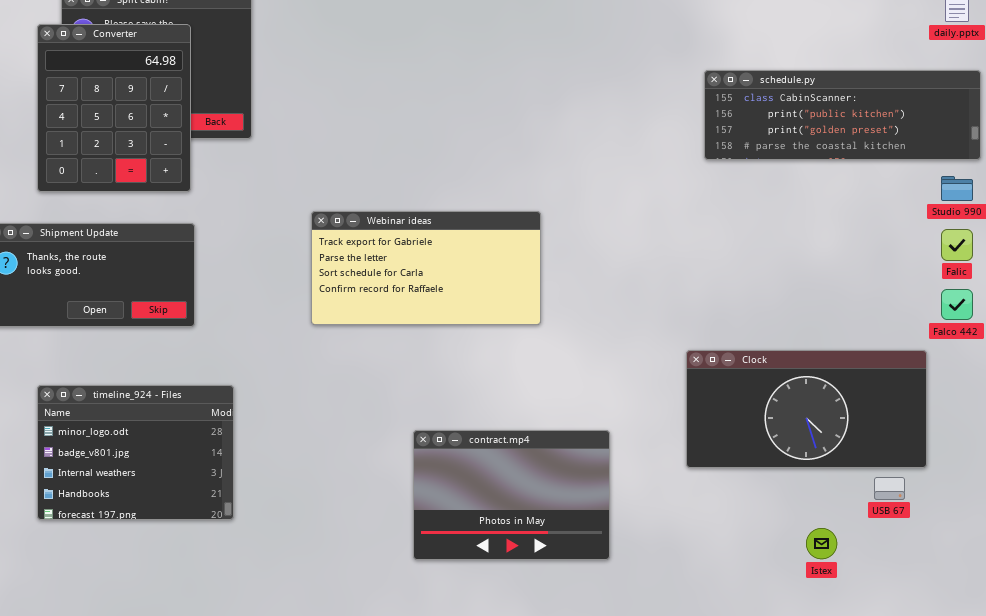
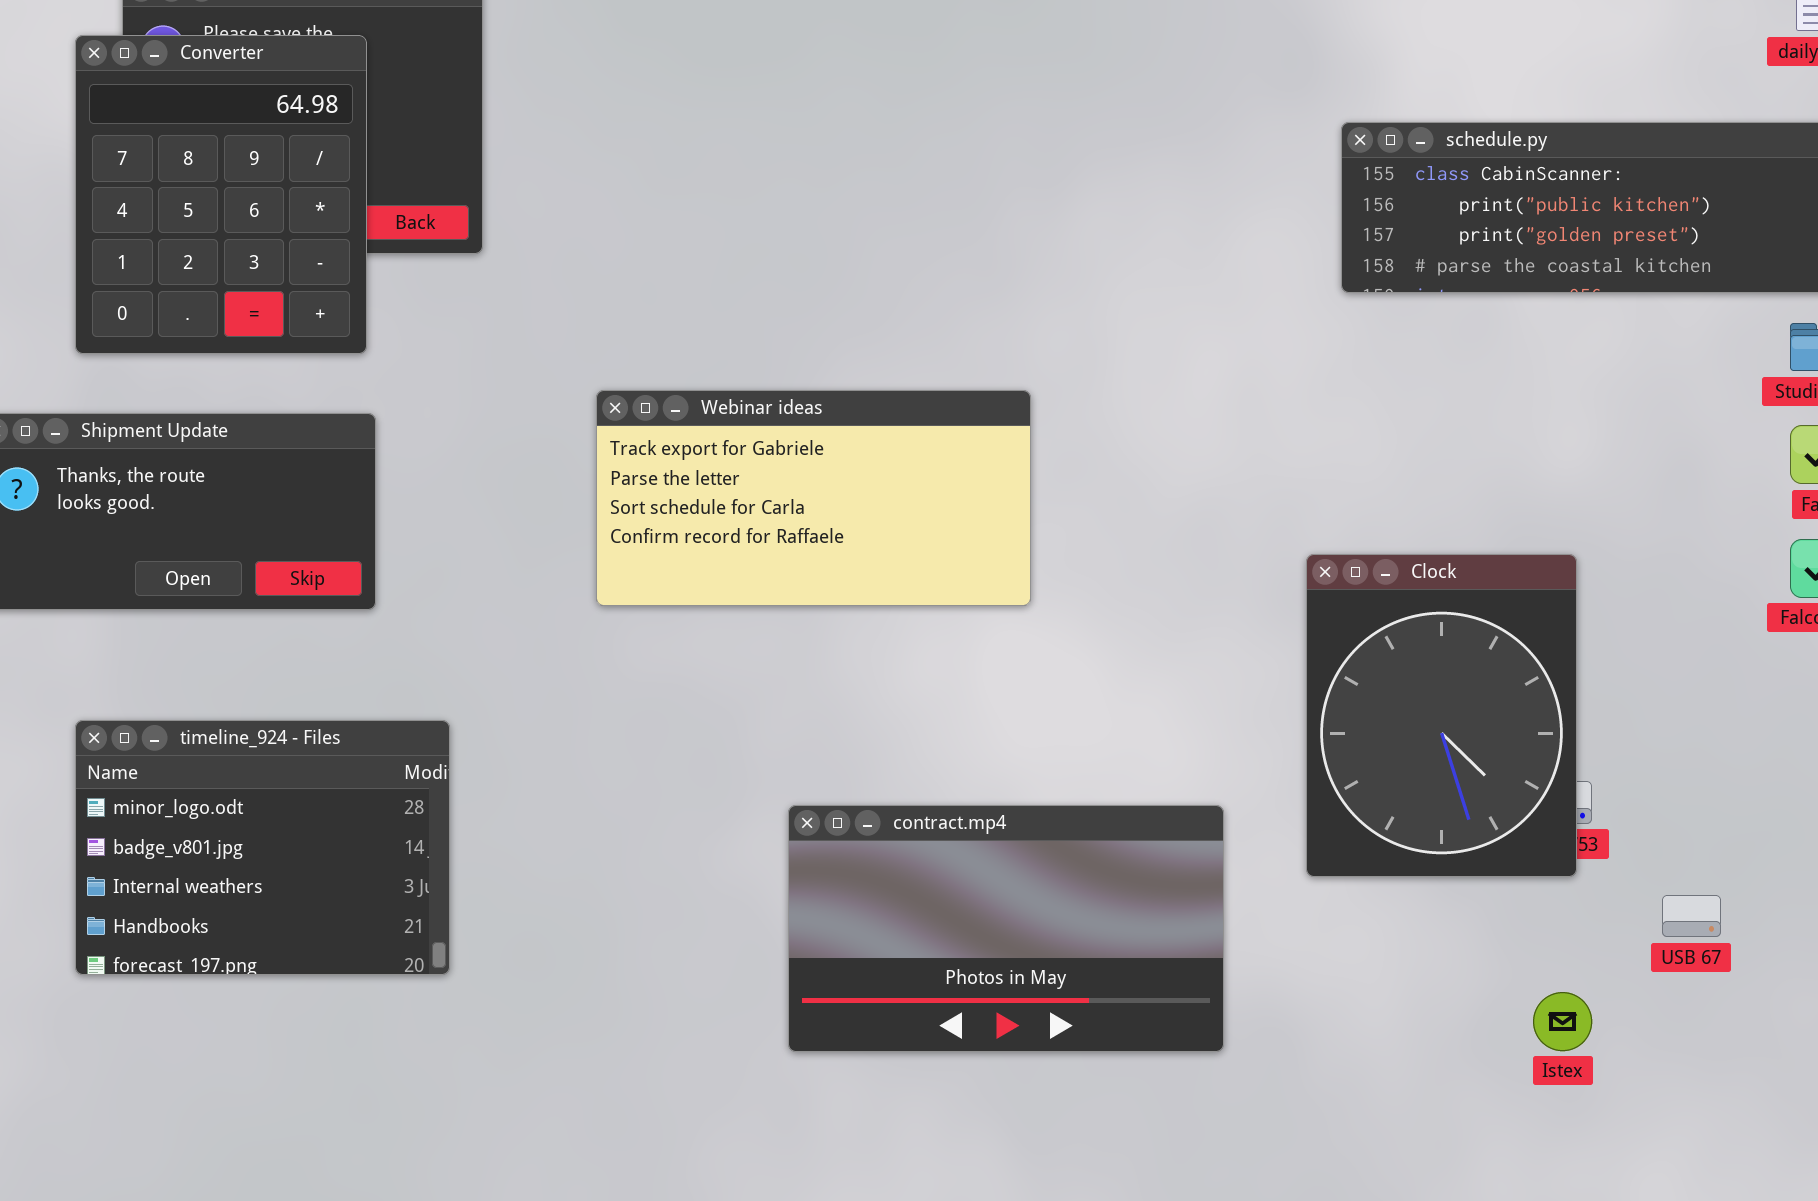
Clock: [686,350,927,468] -> [1306,554,1577,877], resized
contract.mp4: [413,430,610,560] -> [788,805,1224,1052], resized

